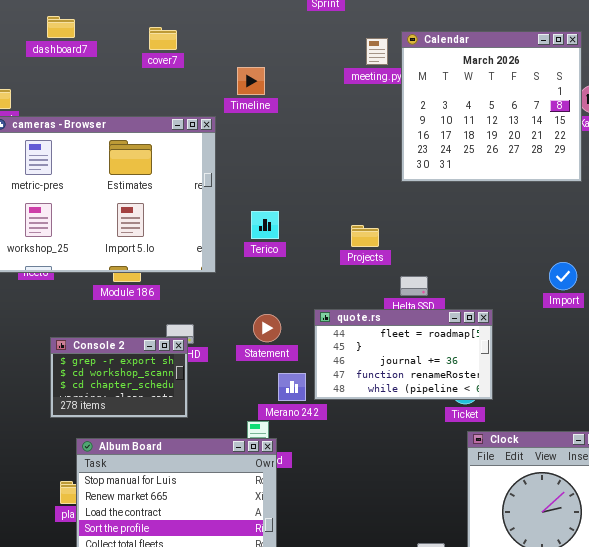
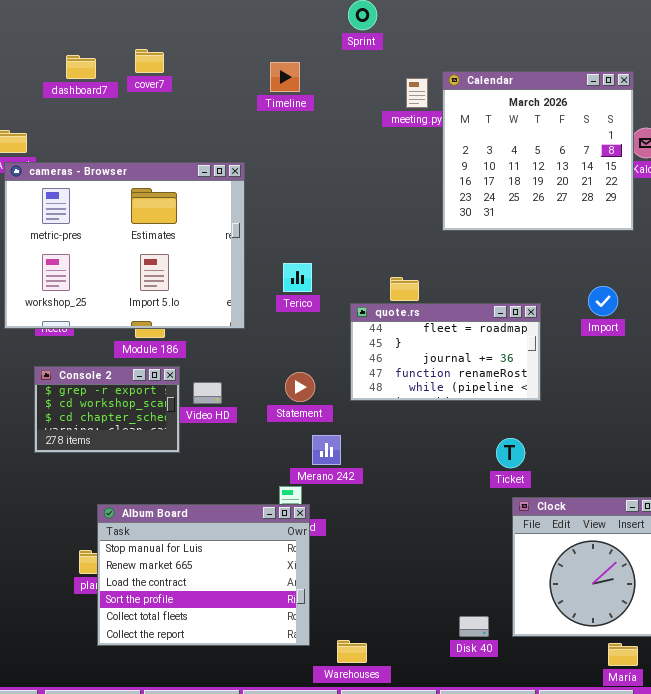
cover7: [149,27,177,50] -> [135,49,164,73], moved
Timeline: [237,67,265,95] -> [270,62,300,92], moved
Import: [549,262,577,290] -> [588,286,618,316], moved
quote.rs: [314,309,493,400] -> [350,303,541,401], moved
Console 2: [50,337,188,418] -> [34,366,180,453], moved

